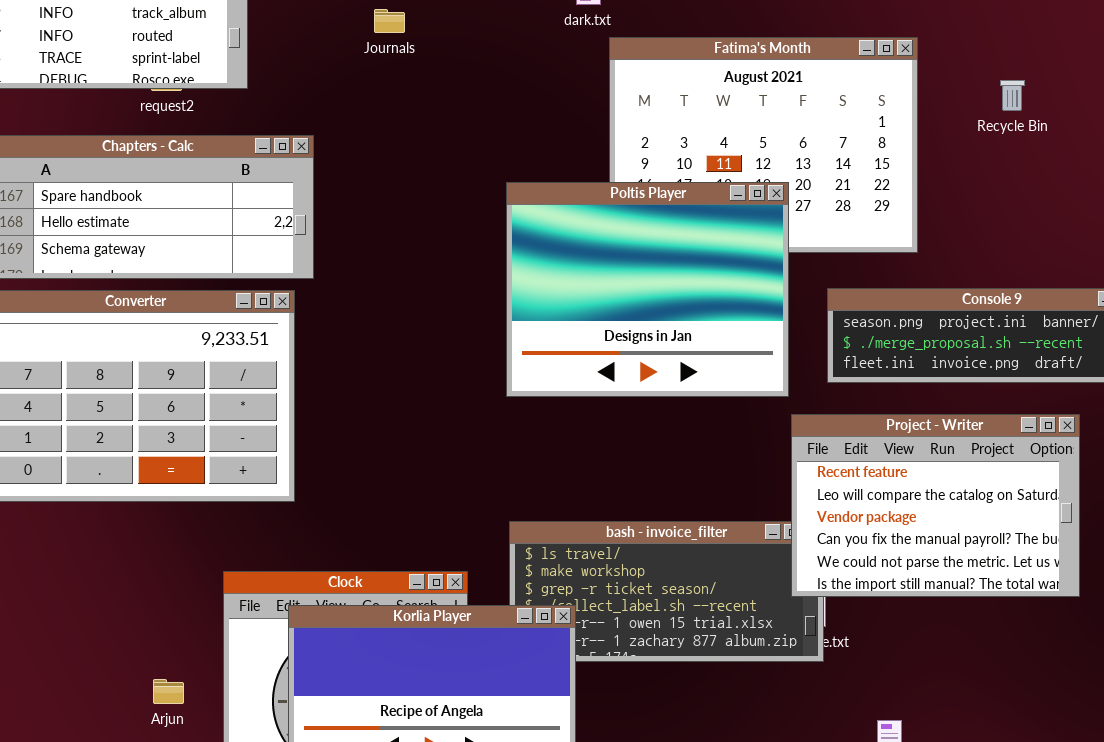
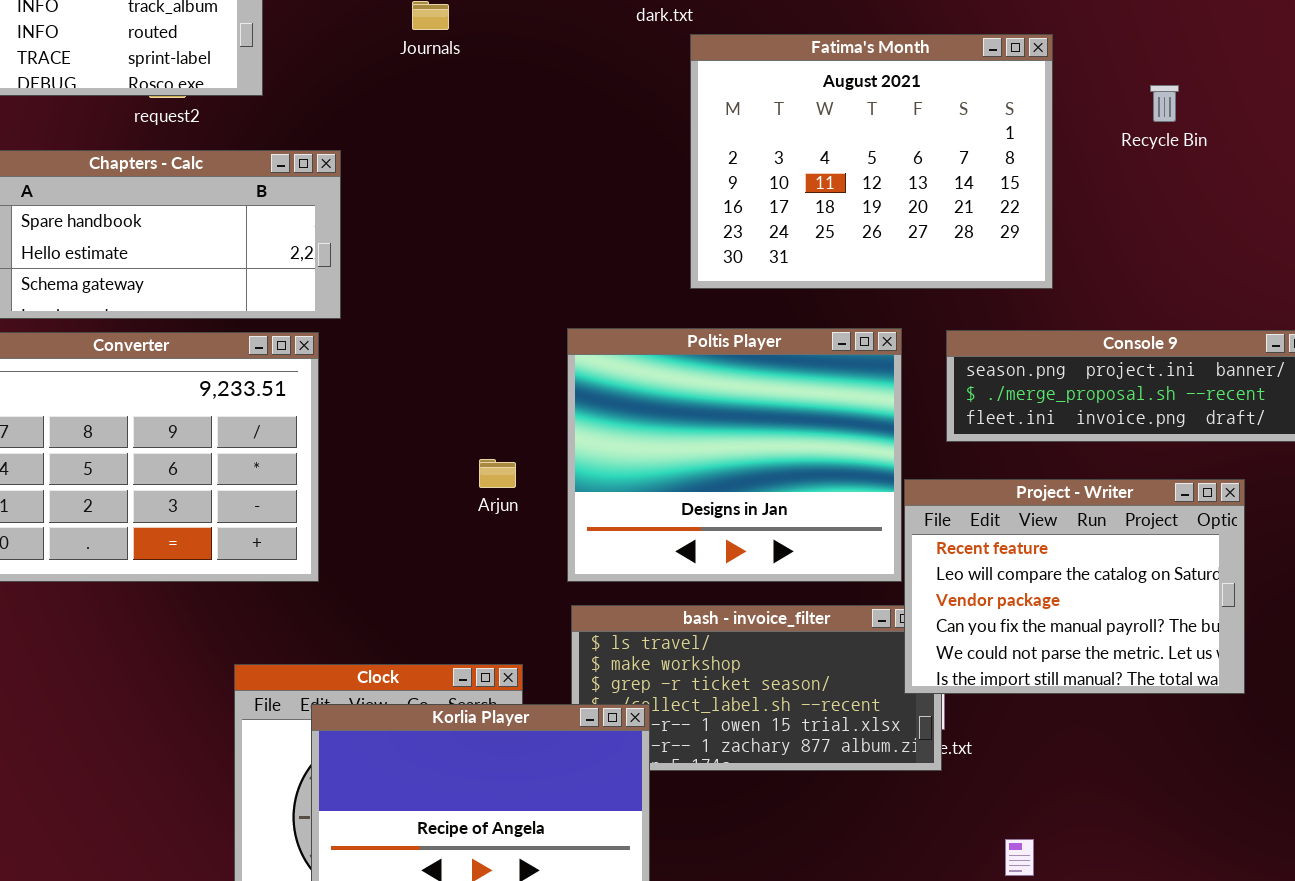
Poltis Player: [506,182,789,397] -> [567,328,902,582], moved
Arjun: [153,679,184,704] -> [479,459,516,488], moved

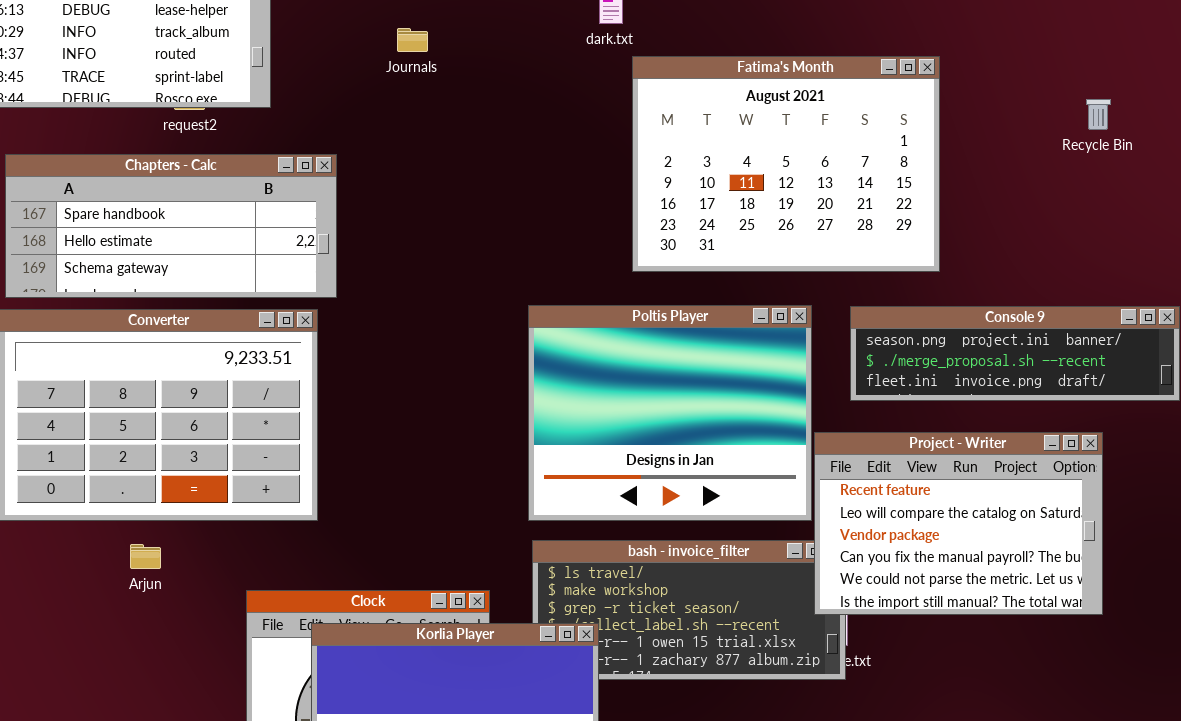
Recycle Bin: [1150,85,1179,122] -> [1086,99,1111,130], moved
Arjun: [479,459,516,488] -> [130,544,161,569], moved

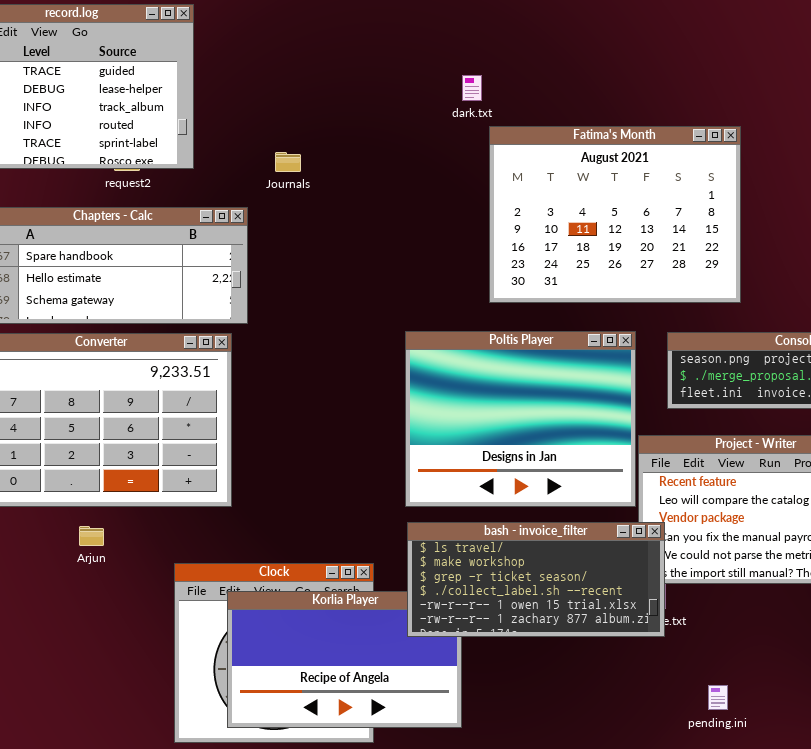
Journals: [397,28,428,52] -> [275,152,301,172], moved
bash - invoice_filter: [532,540,846,680] -> [407,522,665,637], raised

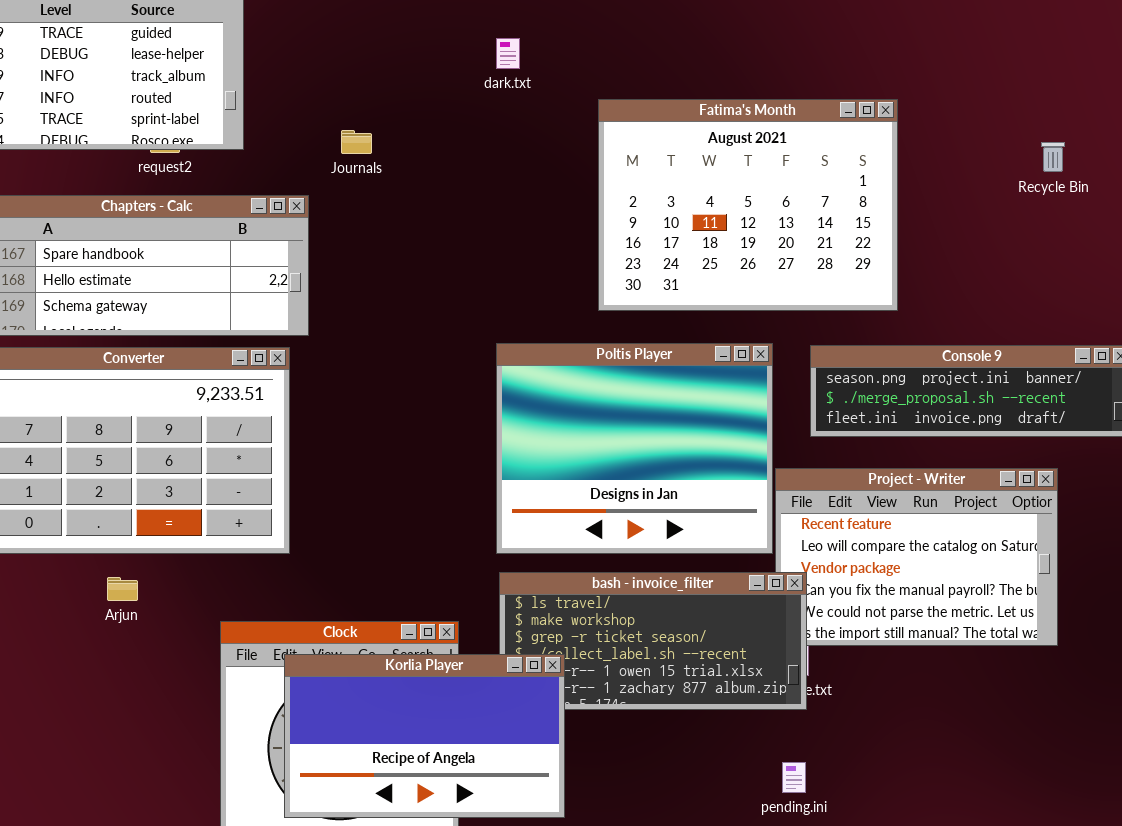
dark.txt: [462,75,482,101] -> [496,38,520,69], moved
Korlia Player: [227,591,462,728] -> [284,654,565,818], raised
pending.ini: [708,685,728,710] -> [782,762,806,793], moved

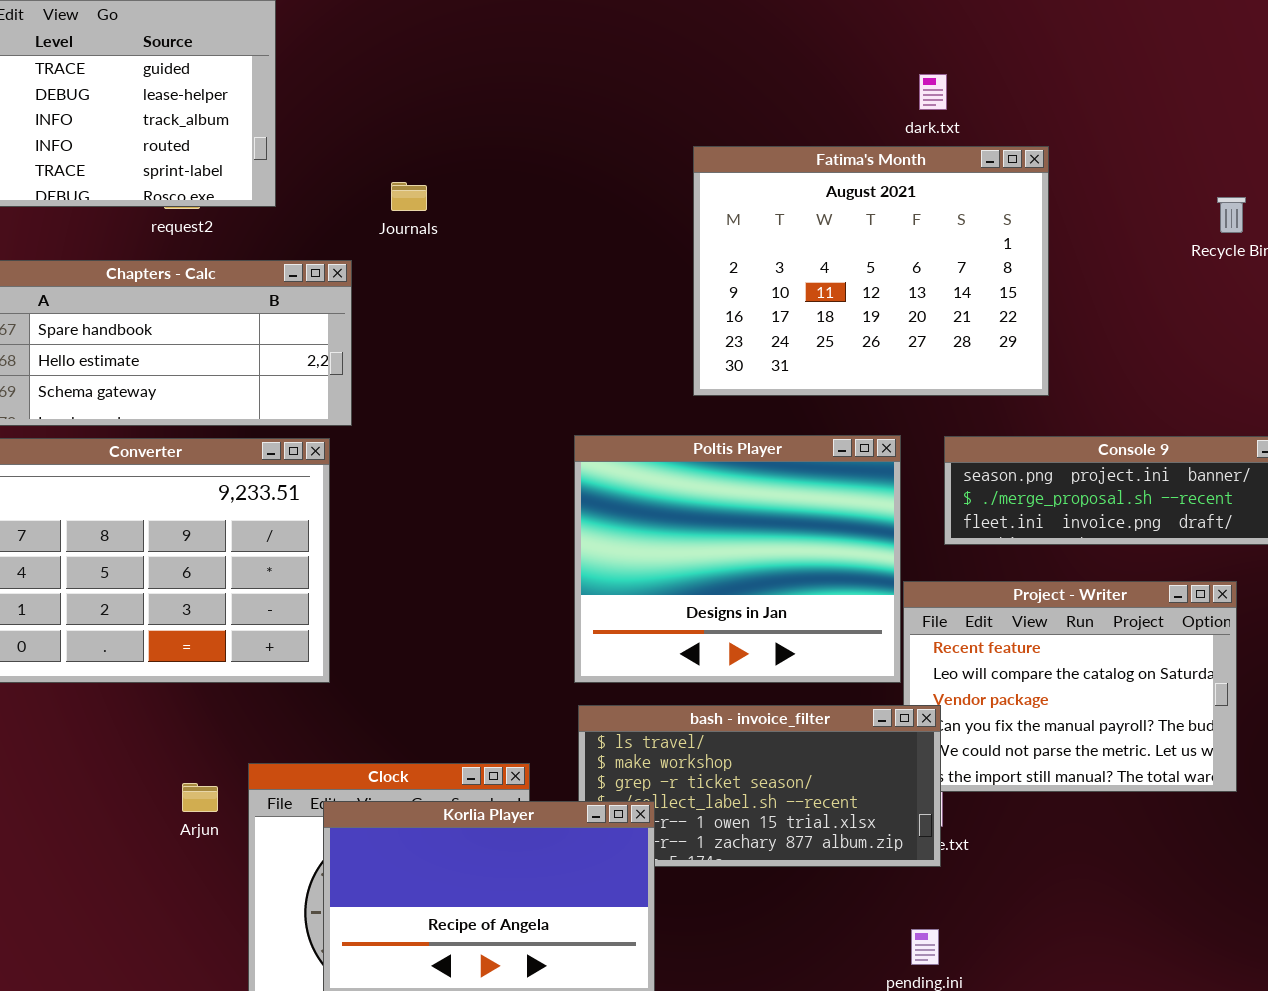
dark.txt: [496,38,520,69] -> [919,74,947,110], moved
Arjun: [107,577,138,601] -> [182,783,218,812], moved

